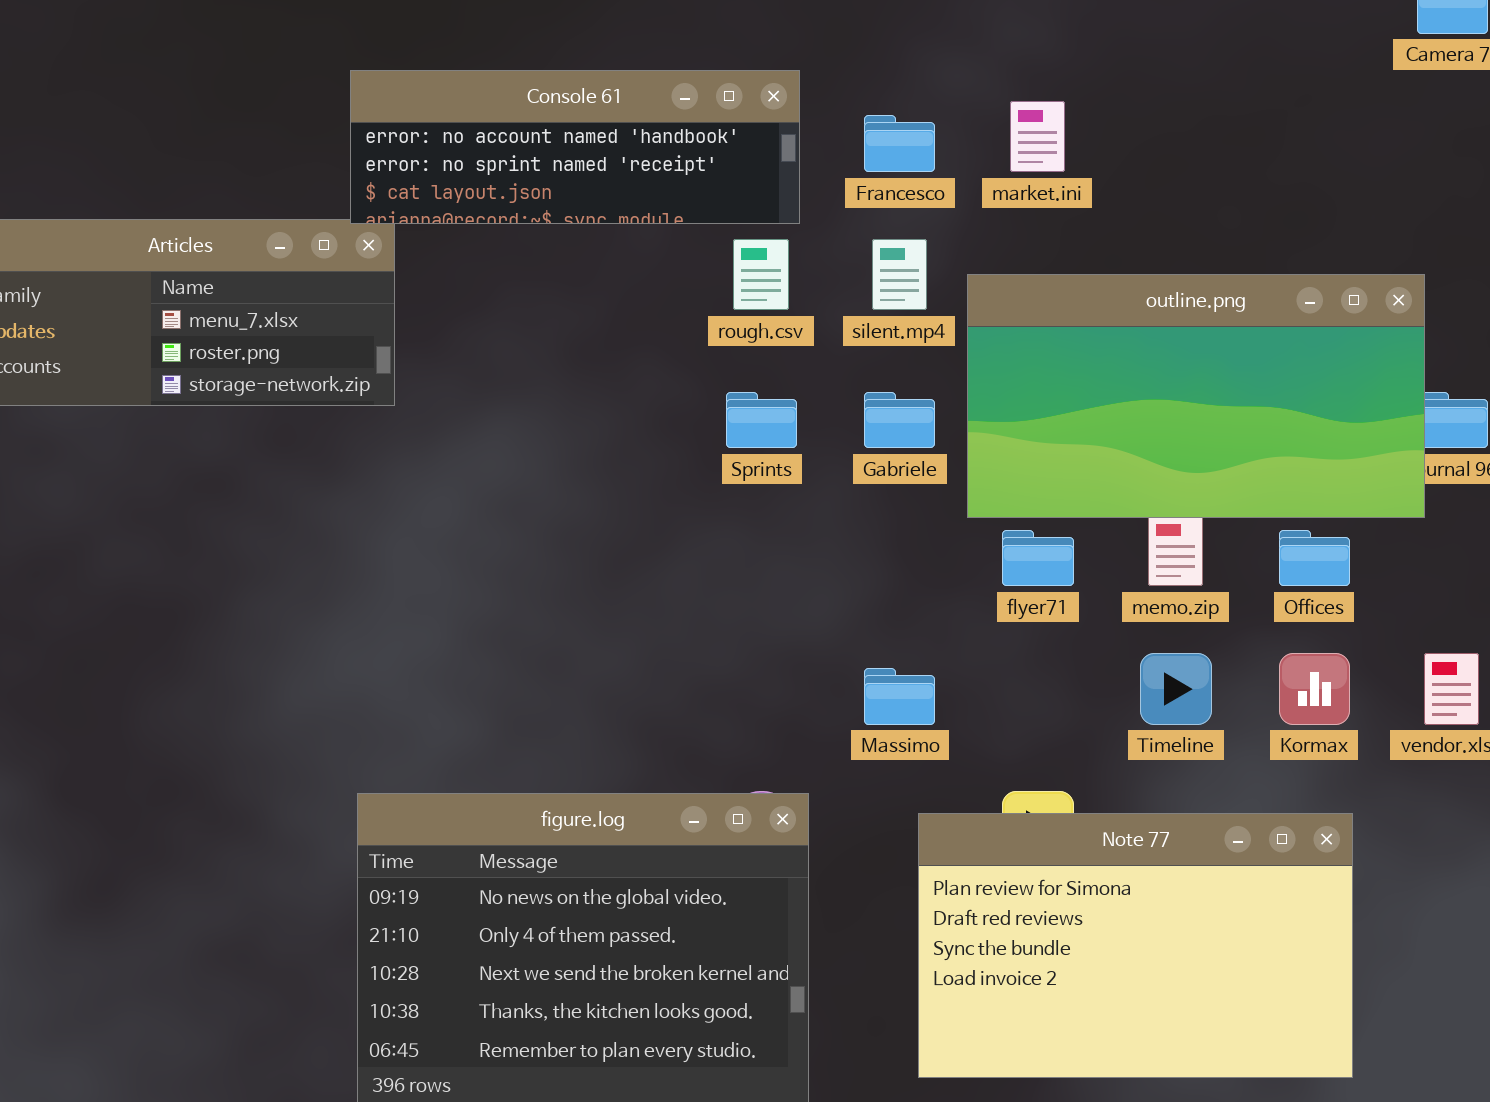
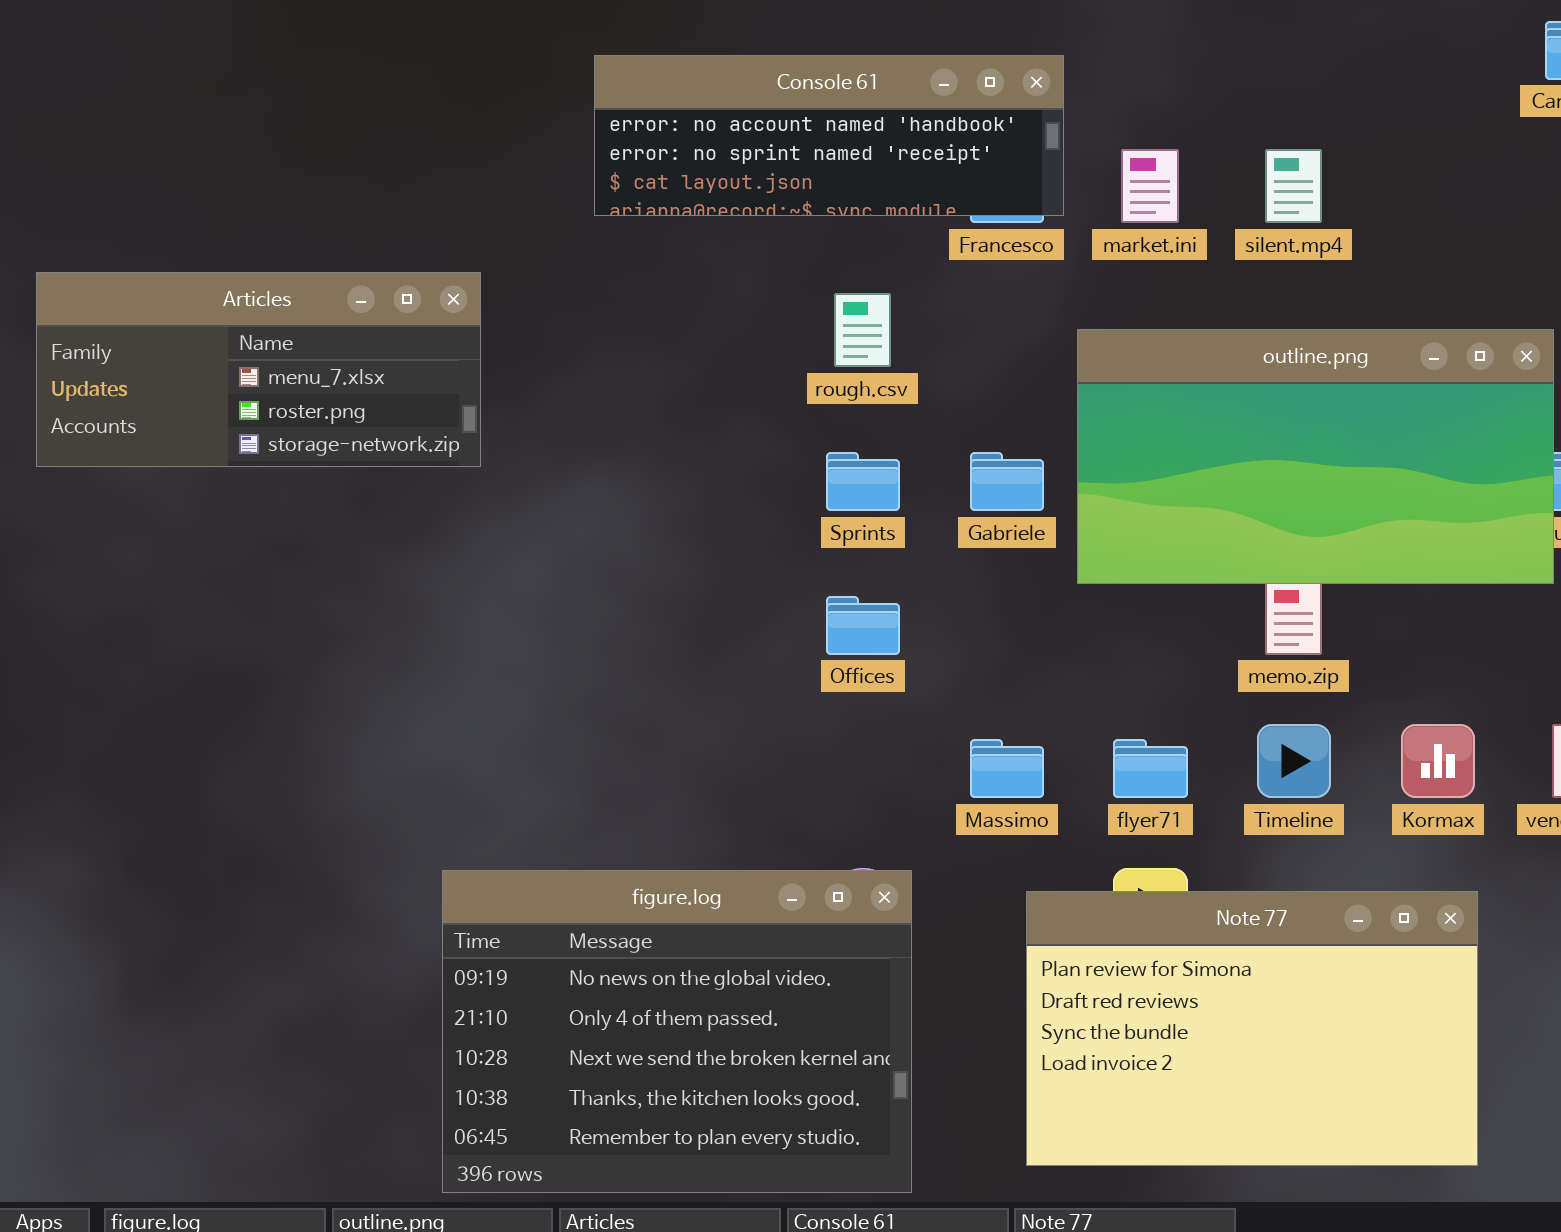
Console 61: [350,70,800,224] -> [594,55,1064,216], moved
silent.mp4: [872,239,927,310] -> [1265,149,1322,223], moved
flyer71: [1002,530,1074,586] -> [1113,739,1188,798], moved
Offices: [1279,530,1350,586] -> [826,596,900,655], moved

